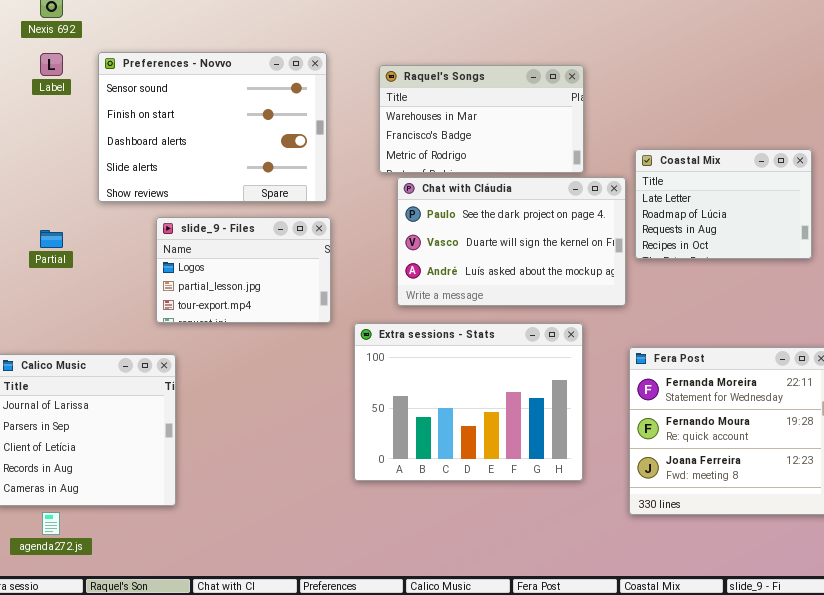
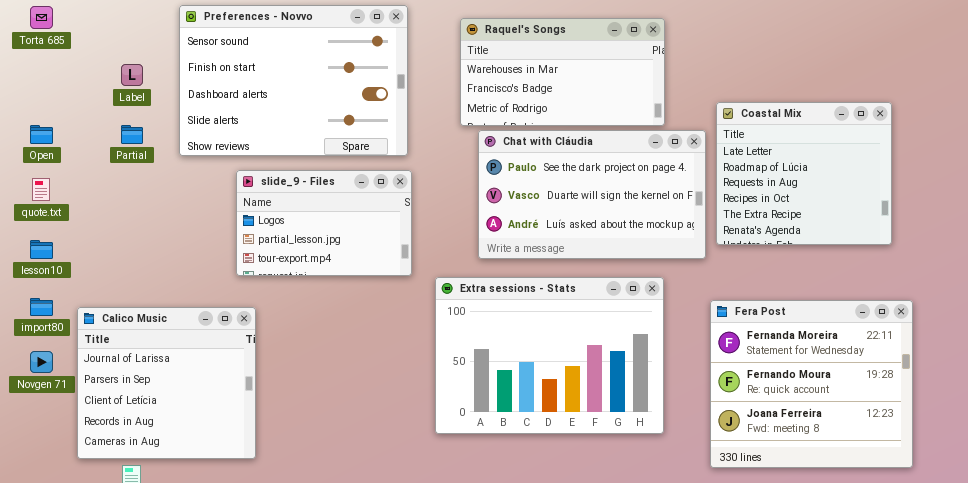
Label: [40,53,63,76] -> [121,64,143,86], moved
Coastal Mix: [635,149,812,259] -> [716,102,892,245], resized
Partial: [40,230,63,248] -> [121,125,143,144], moved

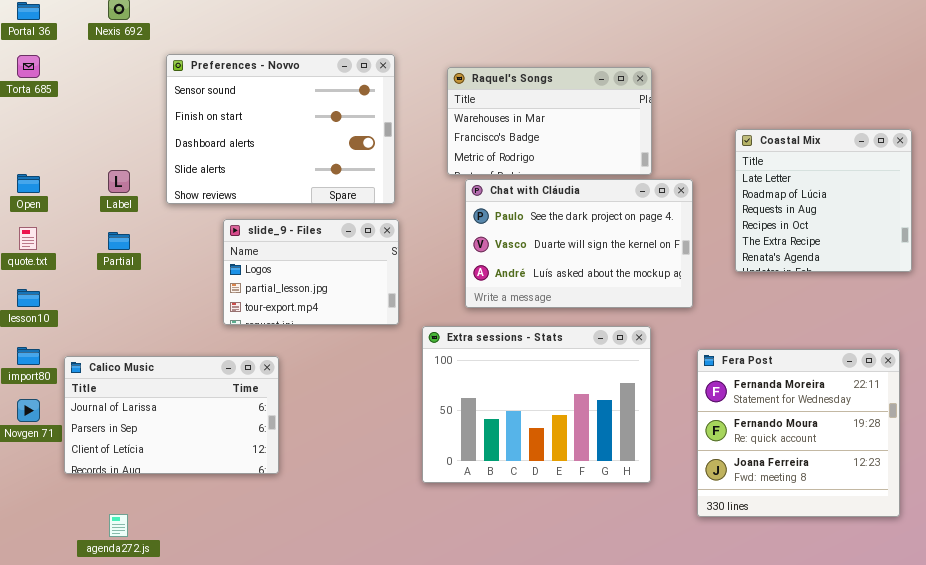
Label: [121,64,143,86] -> [108,170,130,193], moved
Coastal Mix: [716,102,892,245] -> [735,129,912,272], moved
Partial: [121,125,143,144] -> [108,232,130,250], moved
Calico Music: [77,307,256,459] -> [64,356,279,474], resized

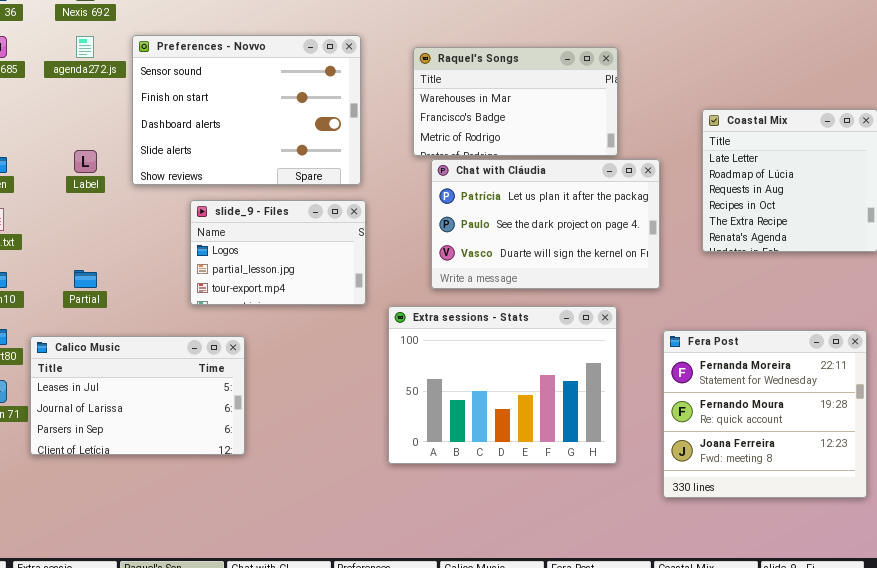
Chat with Cláudia: [465,179,693,308] -> [431,159,660,289], scrolled up 1 row
Partial: [108,232,130,250] -> [74,270,97,288], moved
Calico Music: [64,356,279,474] -> [30,336,245,455], scrolled up 1 row
agenda272.js: [109,514,128,537] -> [76,36,94,58], moved

